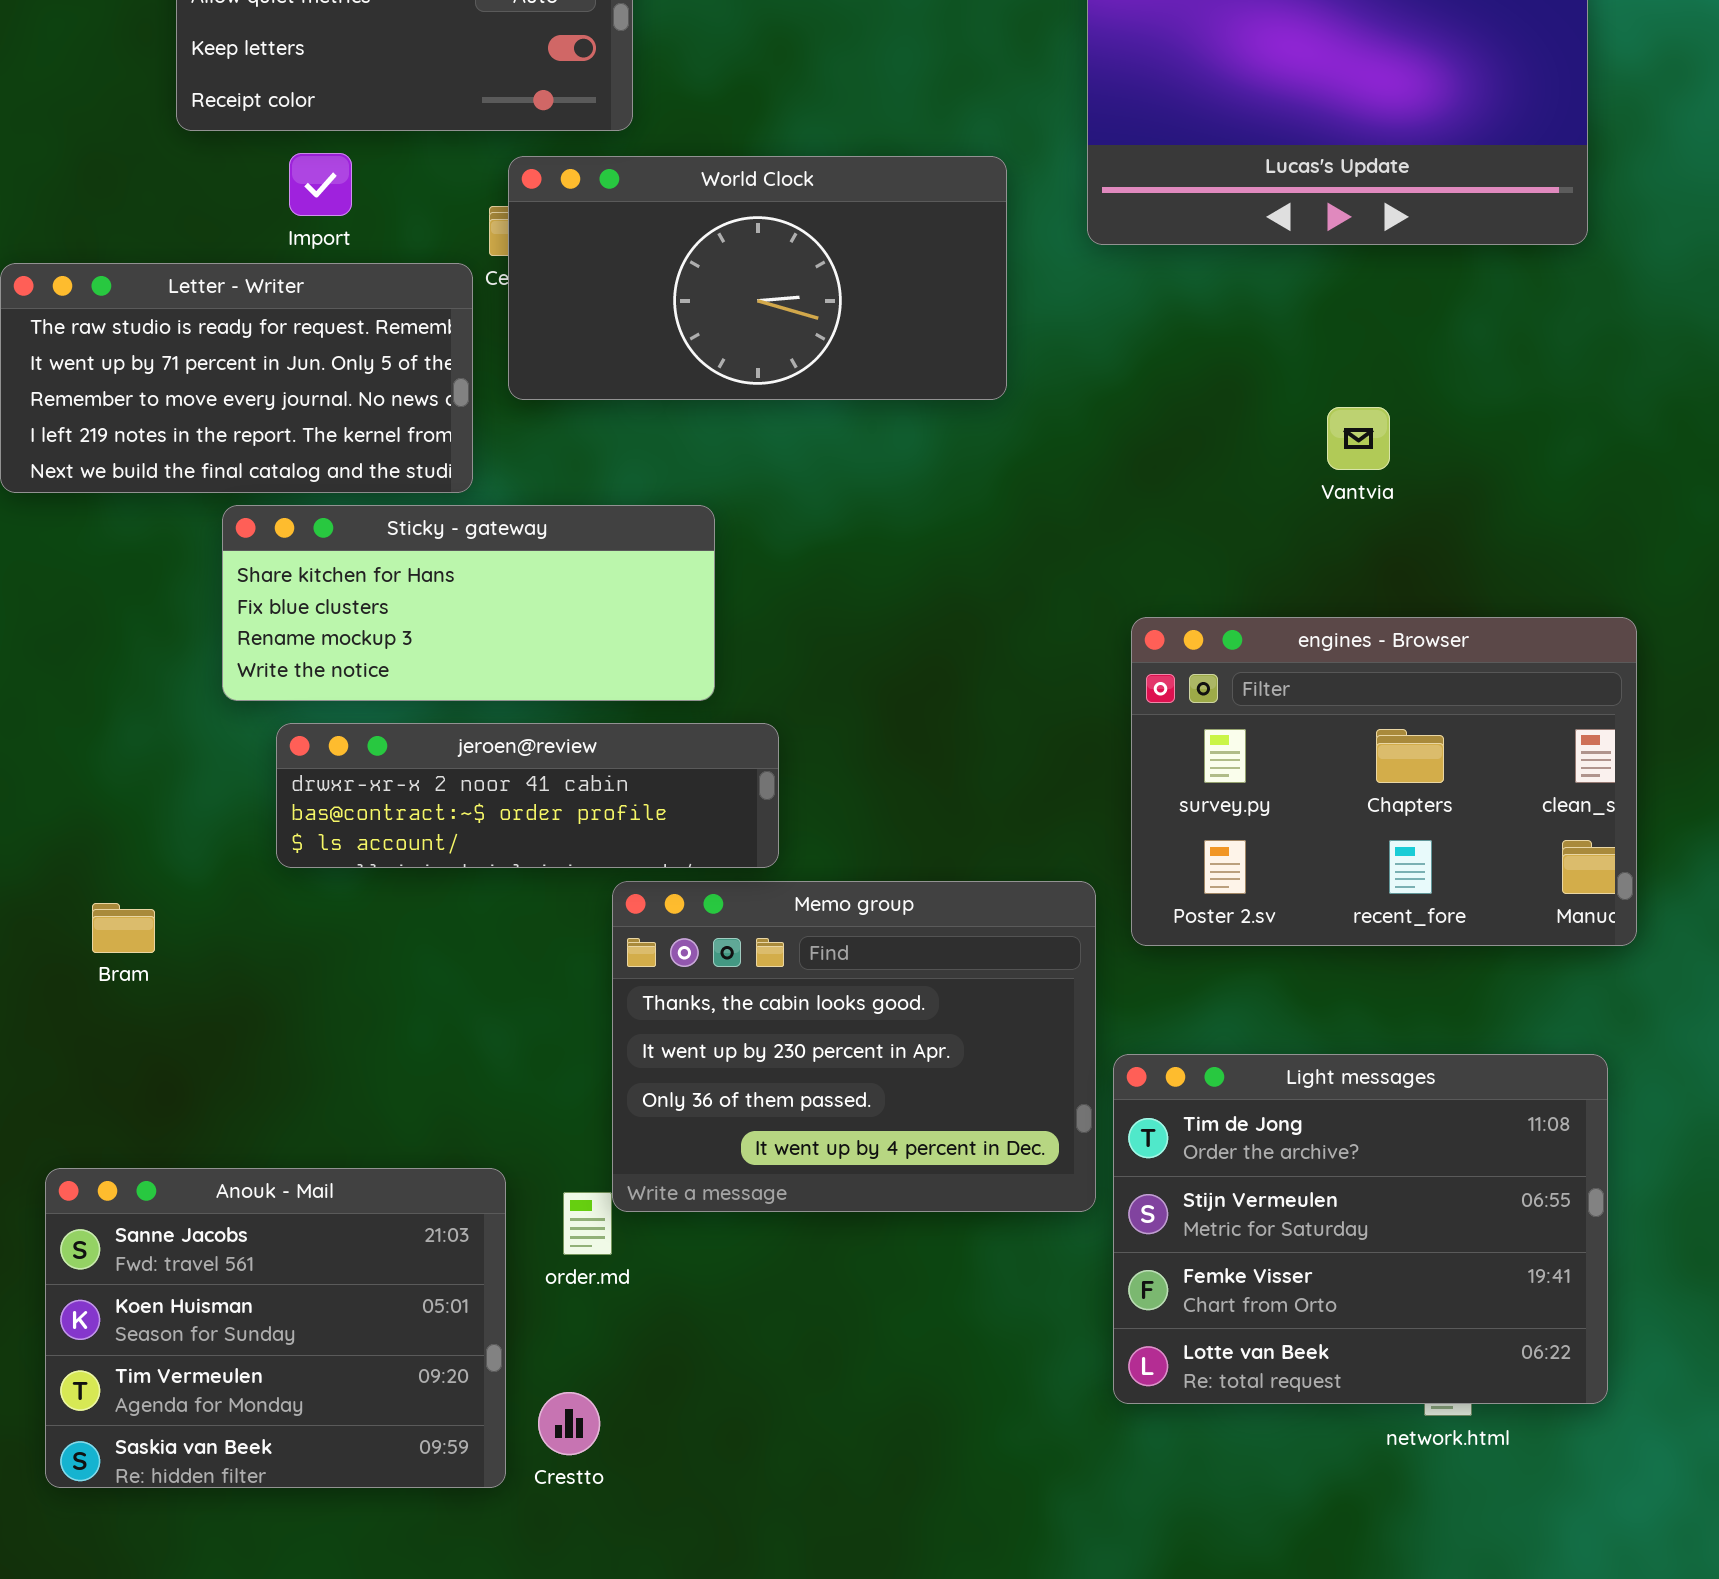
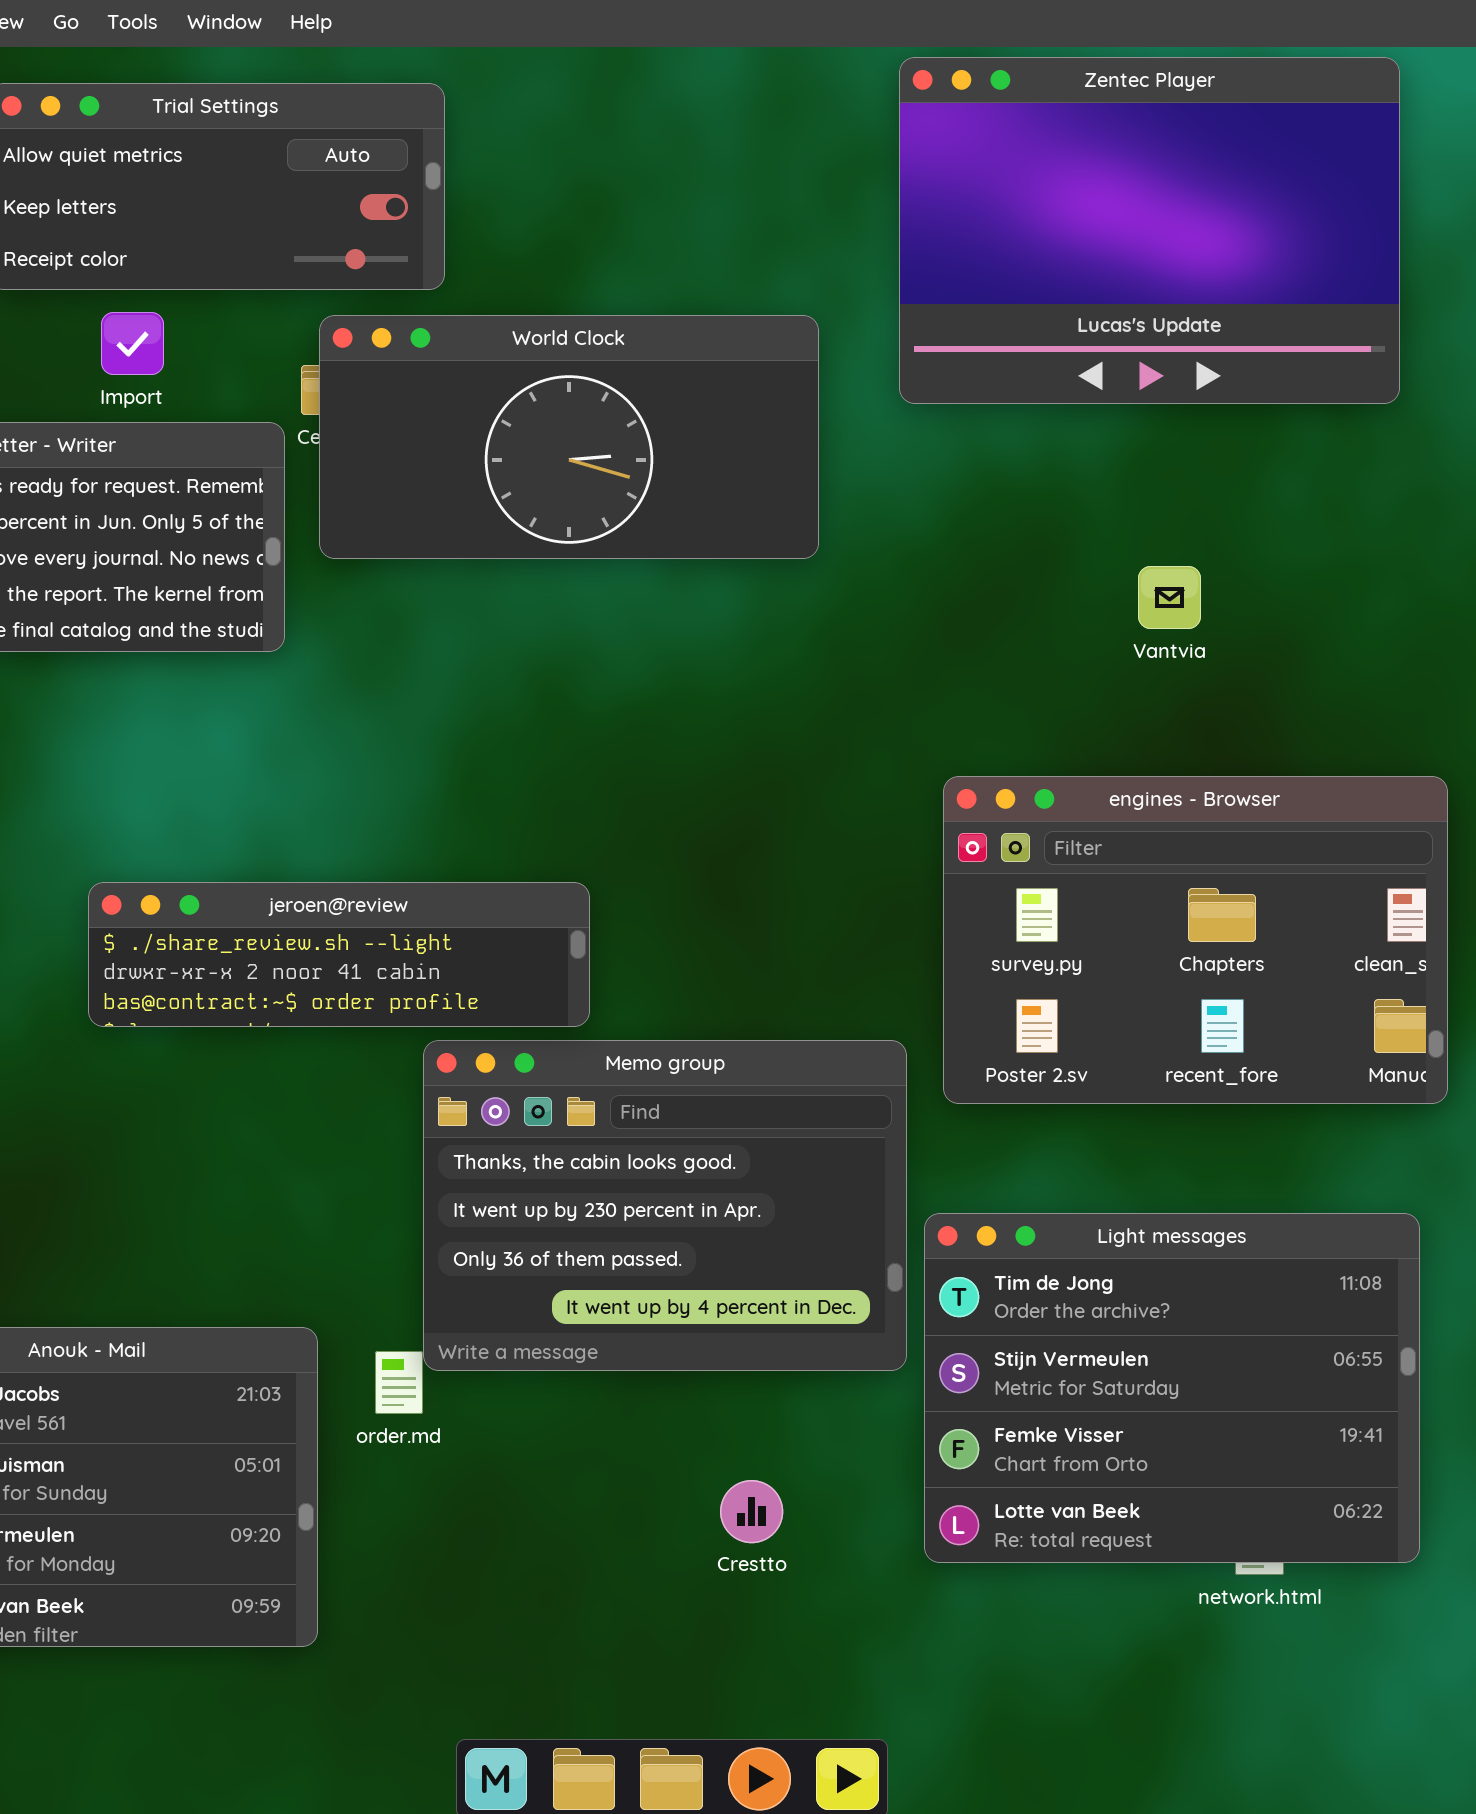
Sticky - gateway: [222,505,715,701] -> none, closed
jeroen@review: [276,723,779,868] -> [88,882,590,1027], scrolled up 1 row
Crestto: [538,1392,600,1455] -> [720,1480,783,1543], moved

